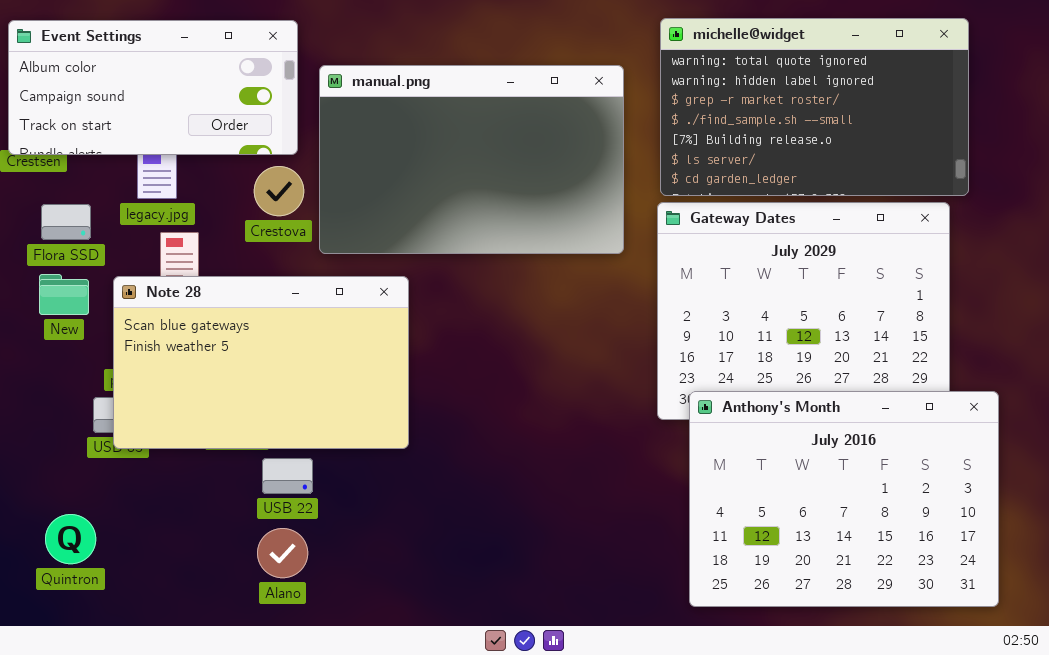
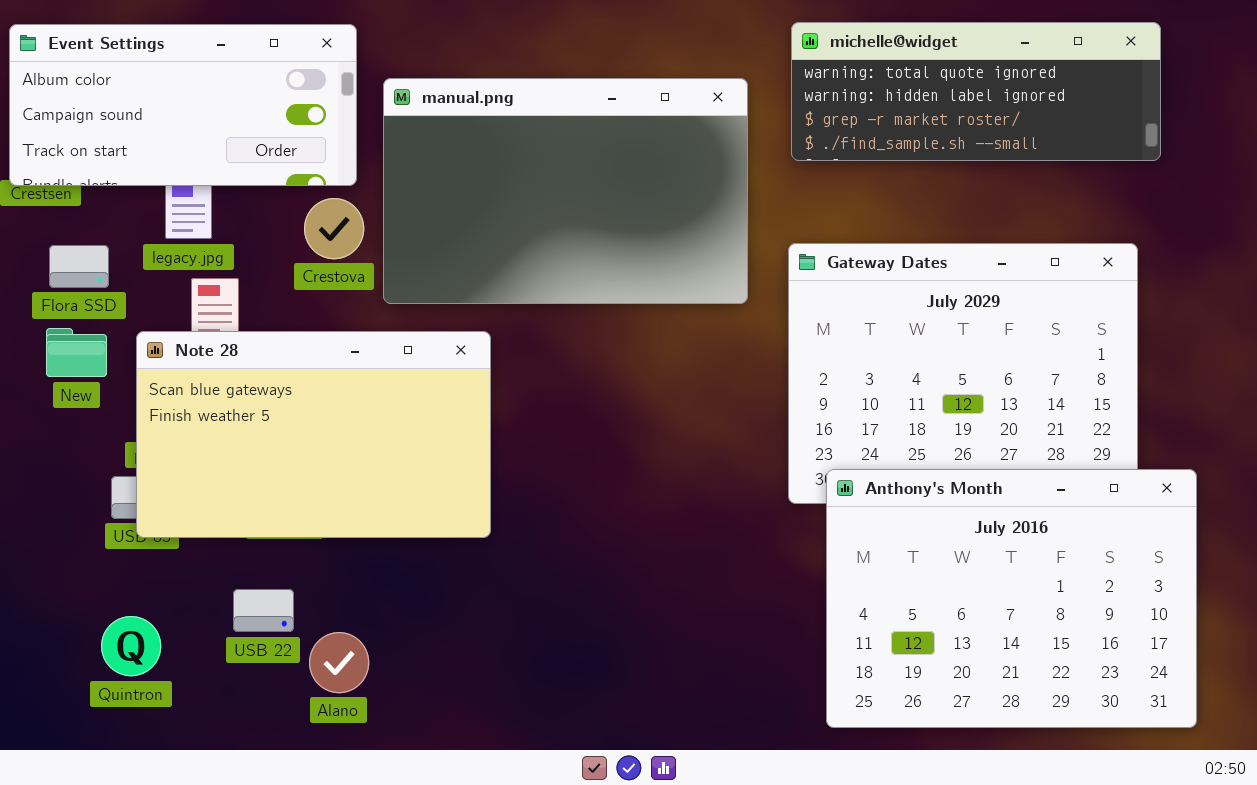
michelle@widget: [660,18,969,196] -> [791,22,1161,161], resized
USB 22: [262,458,313,494] -> [233,589,294,632], moved
Quintron: [45,514,96,564] -> [101,616,161,676], moved

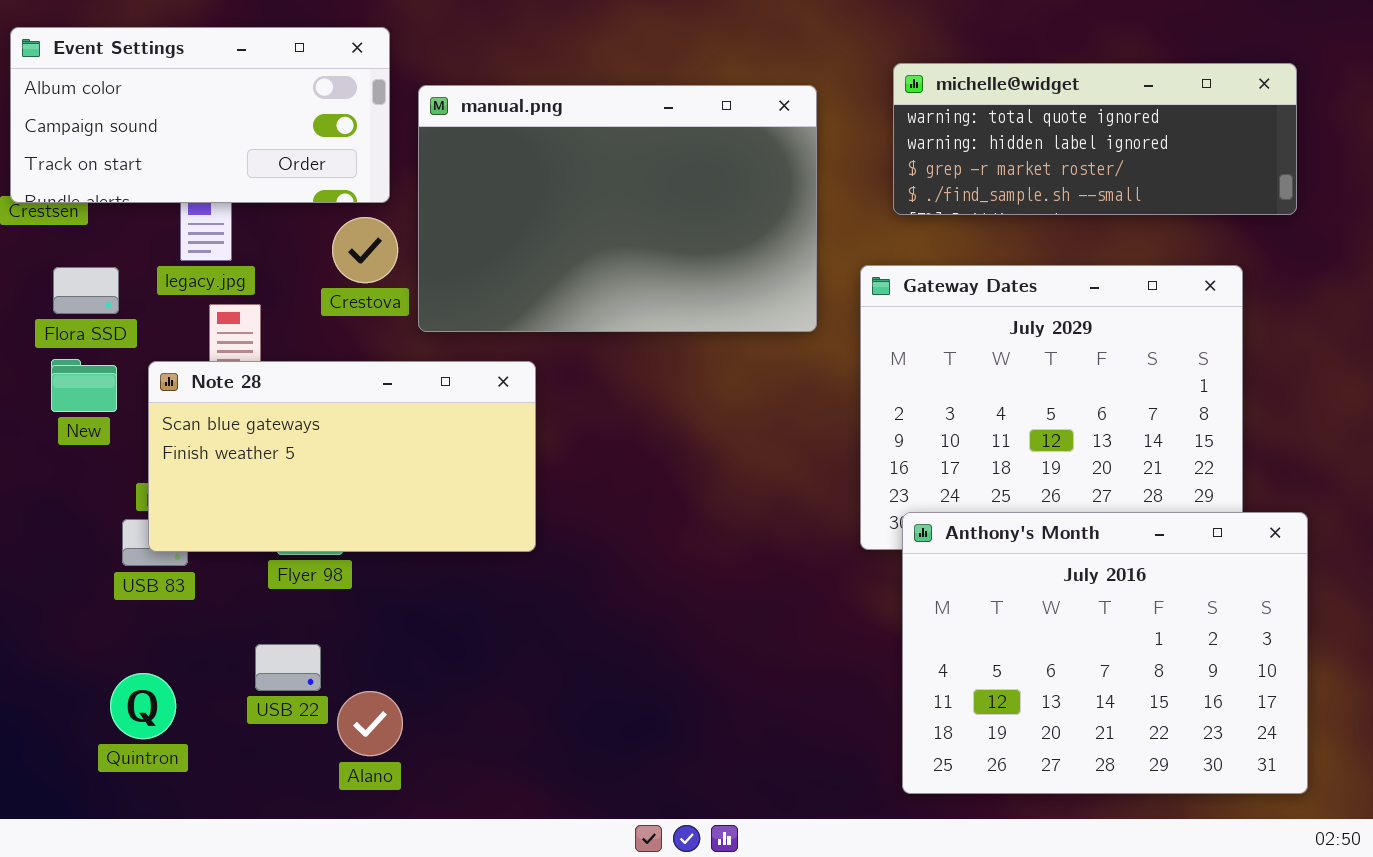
michelle@widget: [791,22,1161,161] -> [893,63,1297,215], moved
Note 28: [136,331,491,538] -> [148,361,536,552], resized

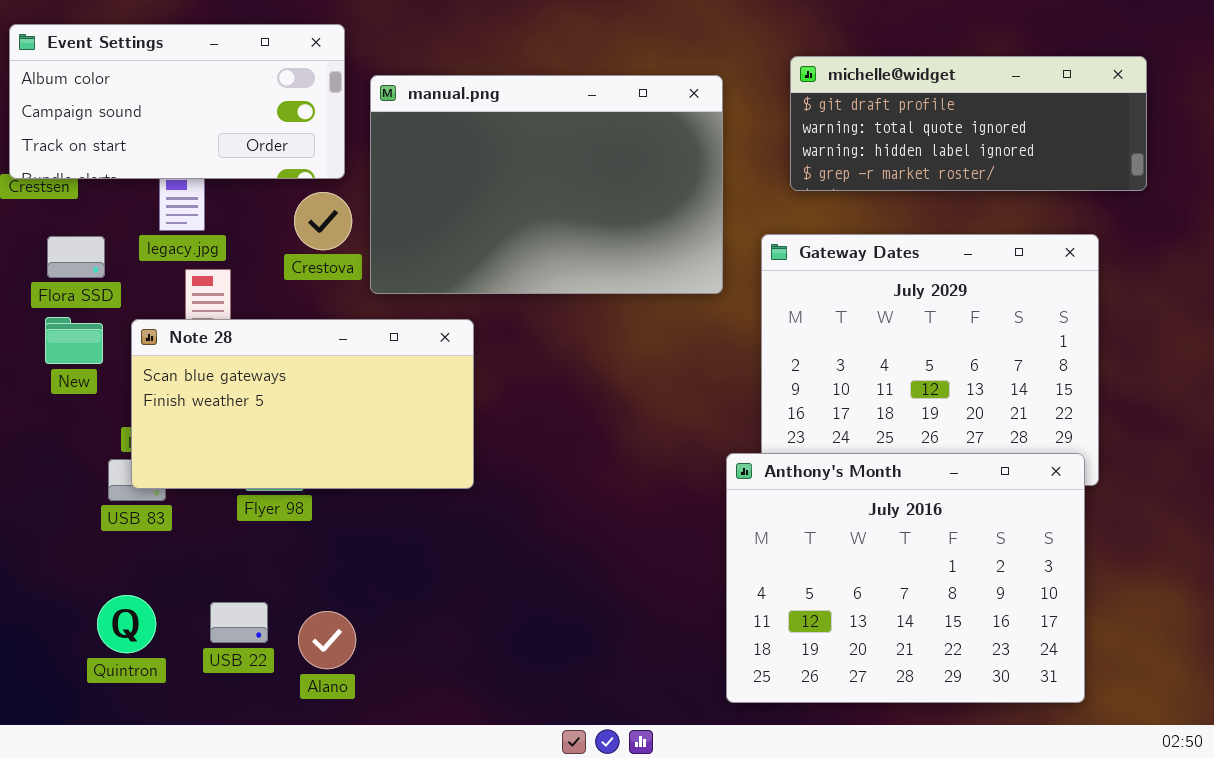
michelle@widget: [893,63,1297,215] -> [790,56,1147,191], scrolled up 1 row
Anthony's Month: [902,512,1308,794] -> [726,453,1085,703], moved
USB 22: [255,644,321,691] -> [210,602,268,643], moved

